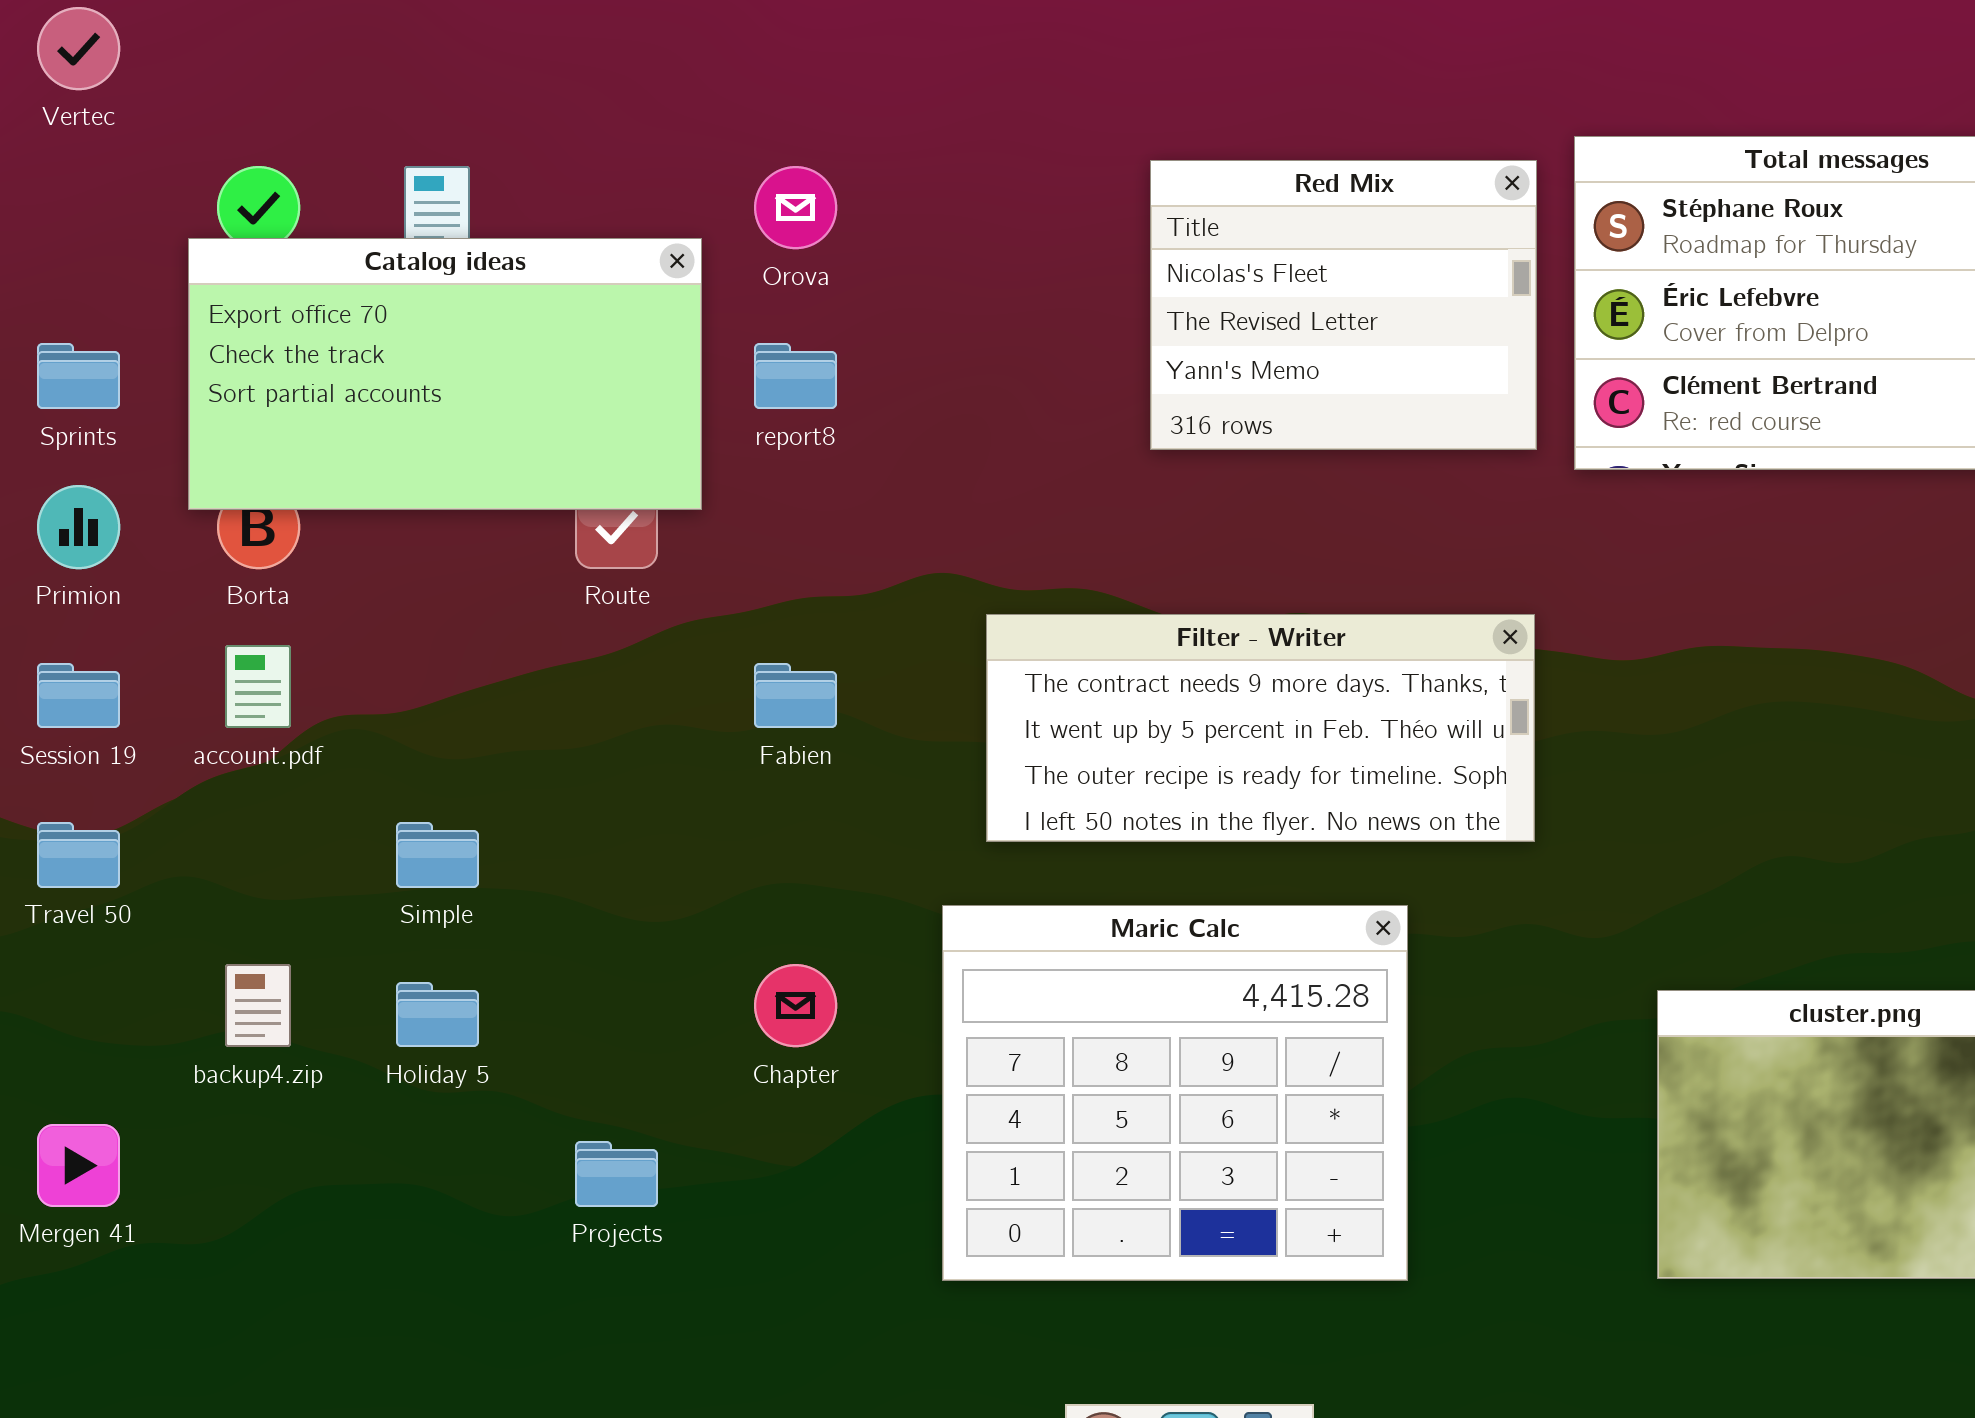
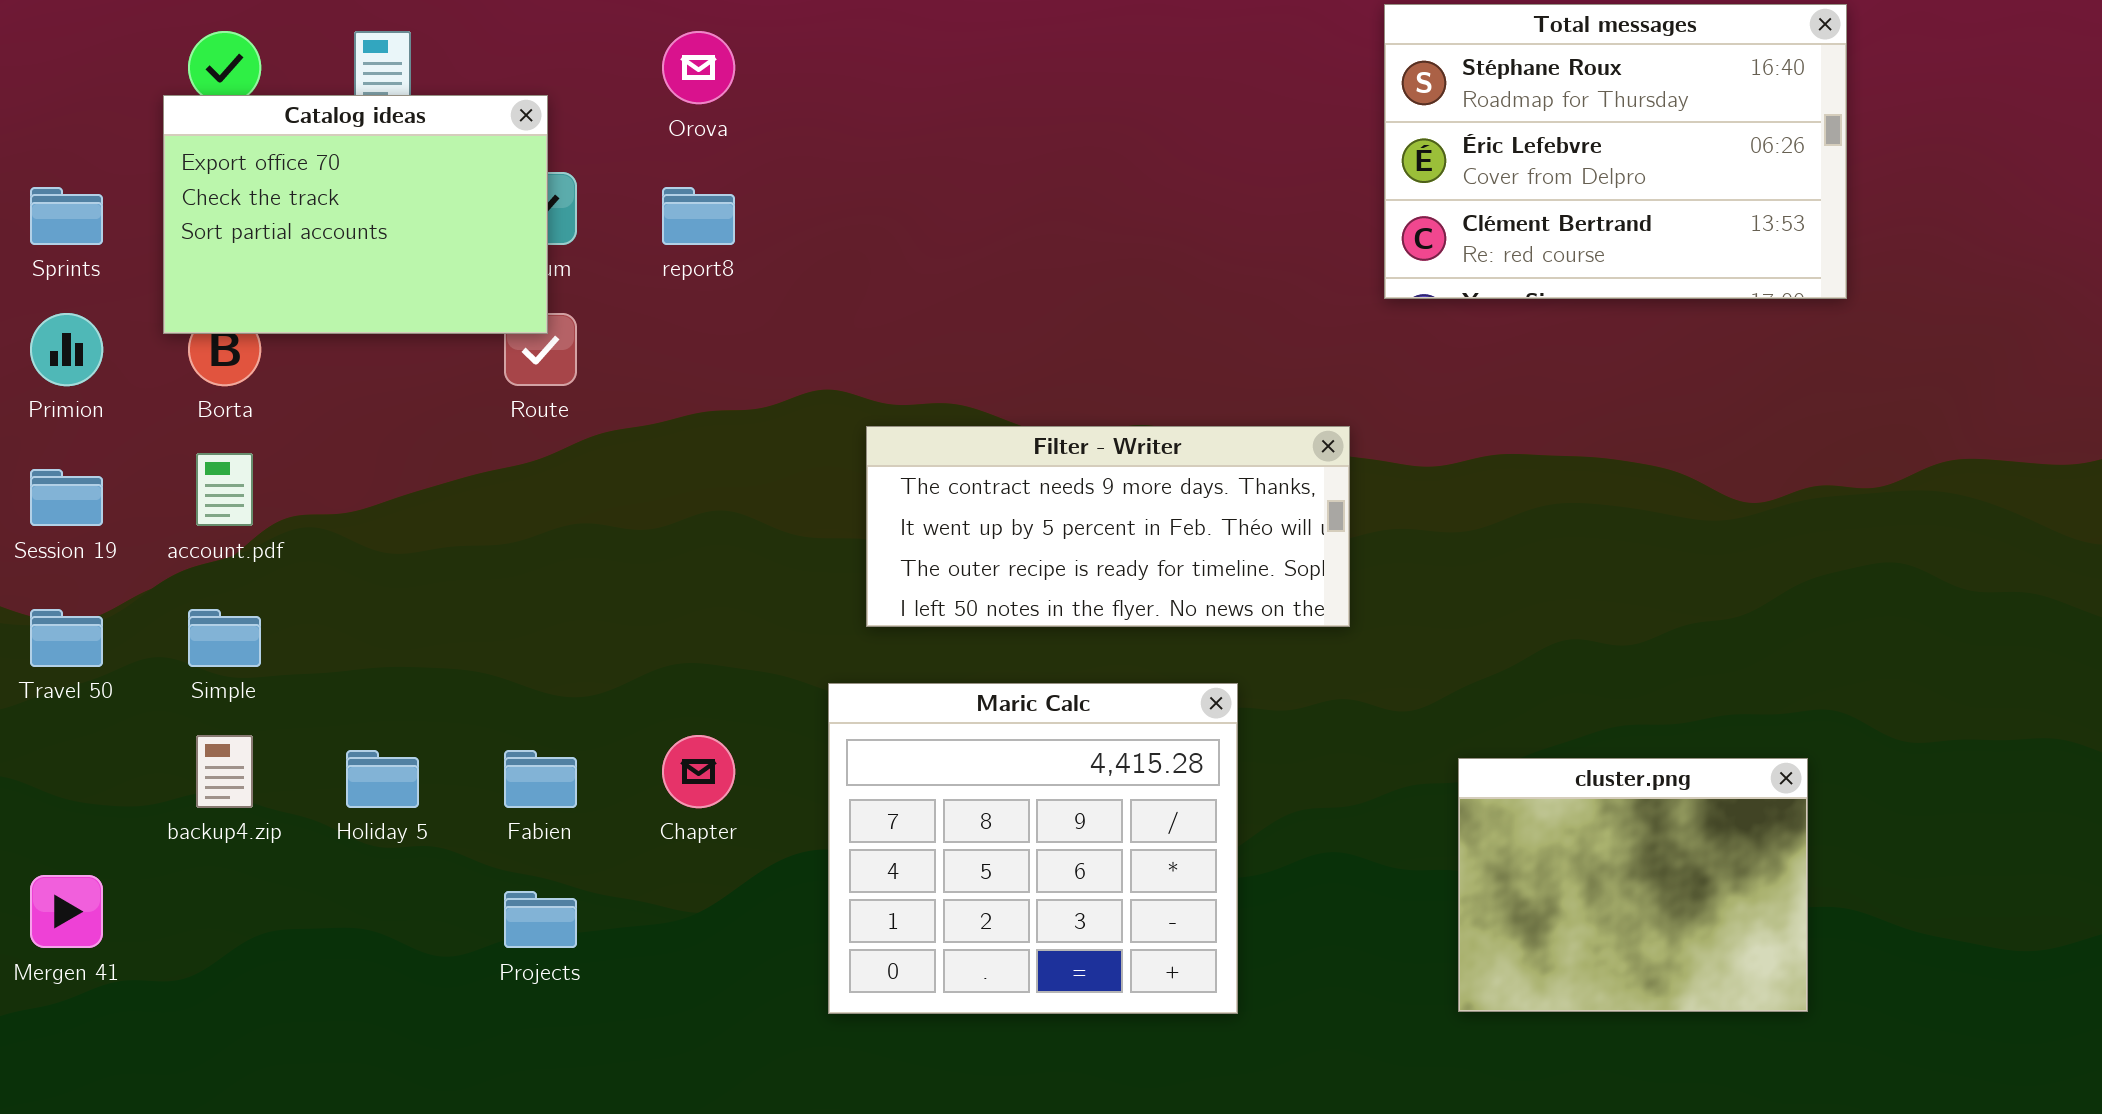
Red Mix: [1150,160,1537,450] -> none, closed
Catalog ideas: [188,238,702,510] -> [163,95,548,334], resized
Fabien: [754,663,837,728] -> [504,750,577,808], moved
Simple: [396,822,479,888] -> [188,609,261,667], moved

